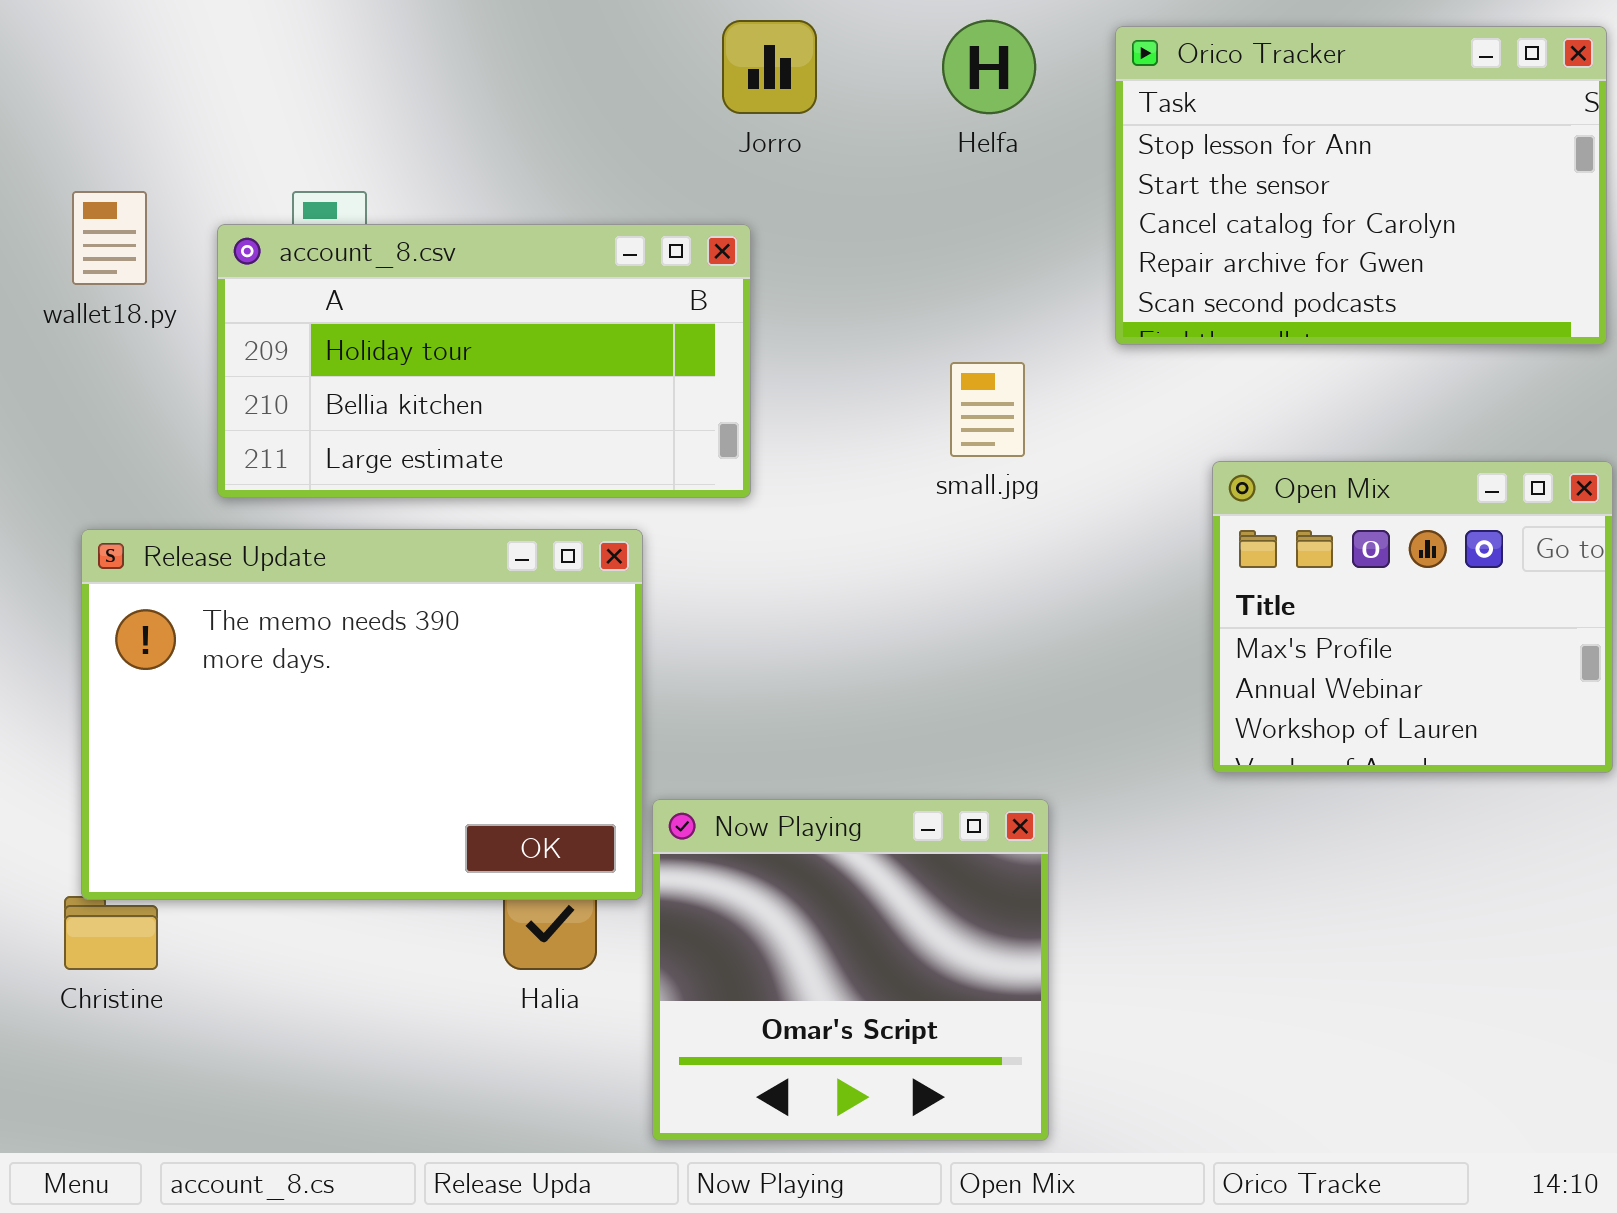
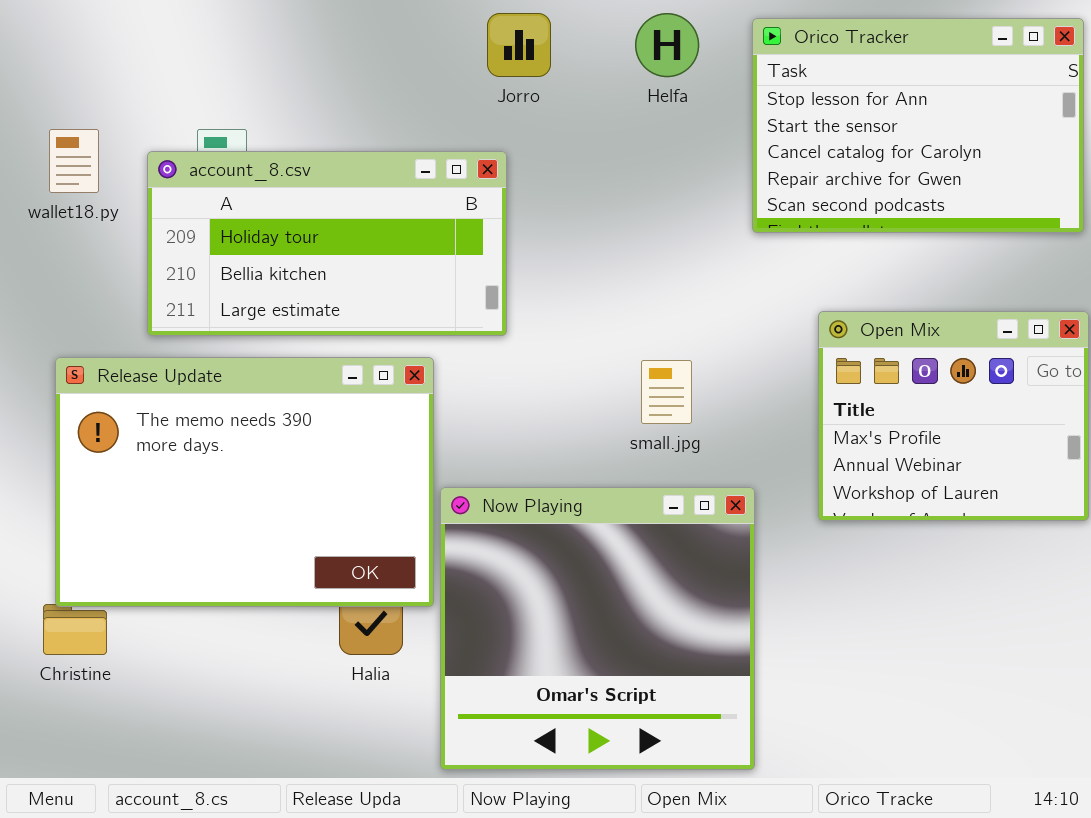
small.jpg: [950,362,1025,457] -> [641,360,692,424], moved
Now Playing: [652,799,1049,1141] -> [440,487,755,770], resized

